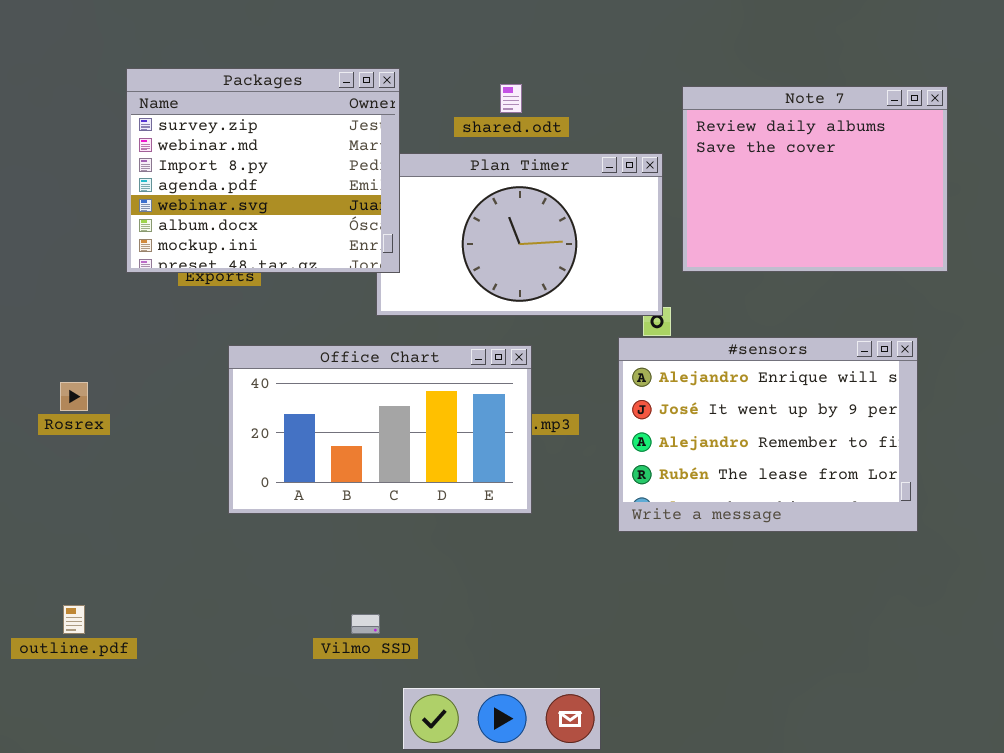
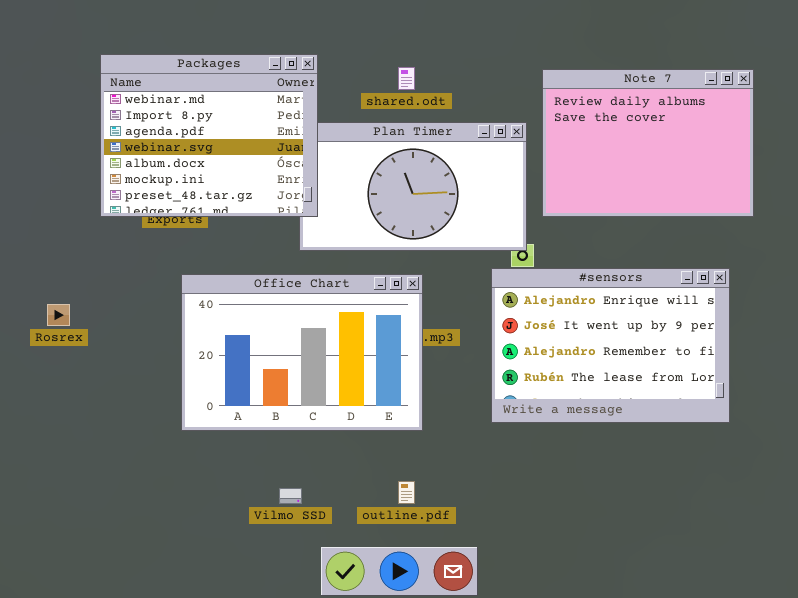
Packages: [126,68,400,273] -> [100,54,318,217], scrolled down 1 row
Office Chart: [228,345,532,514] -> [181,274,423,431], resized
outline.pdf: [63,605,85,634] -> [398,481,415,504], moved

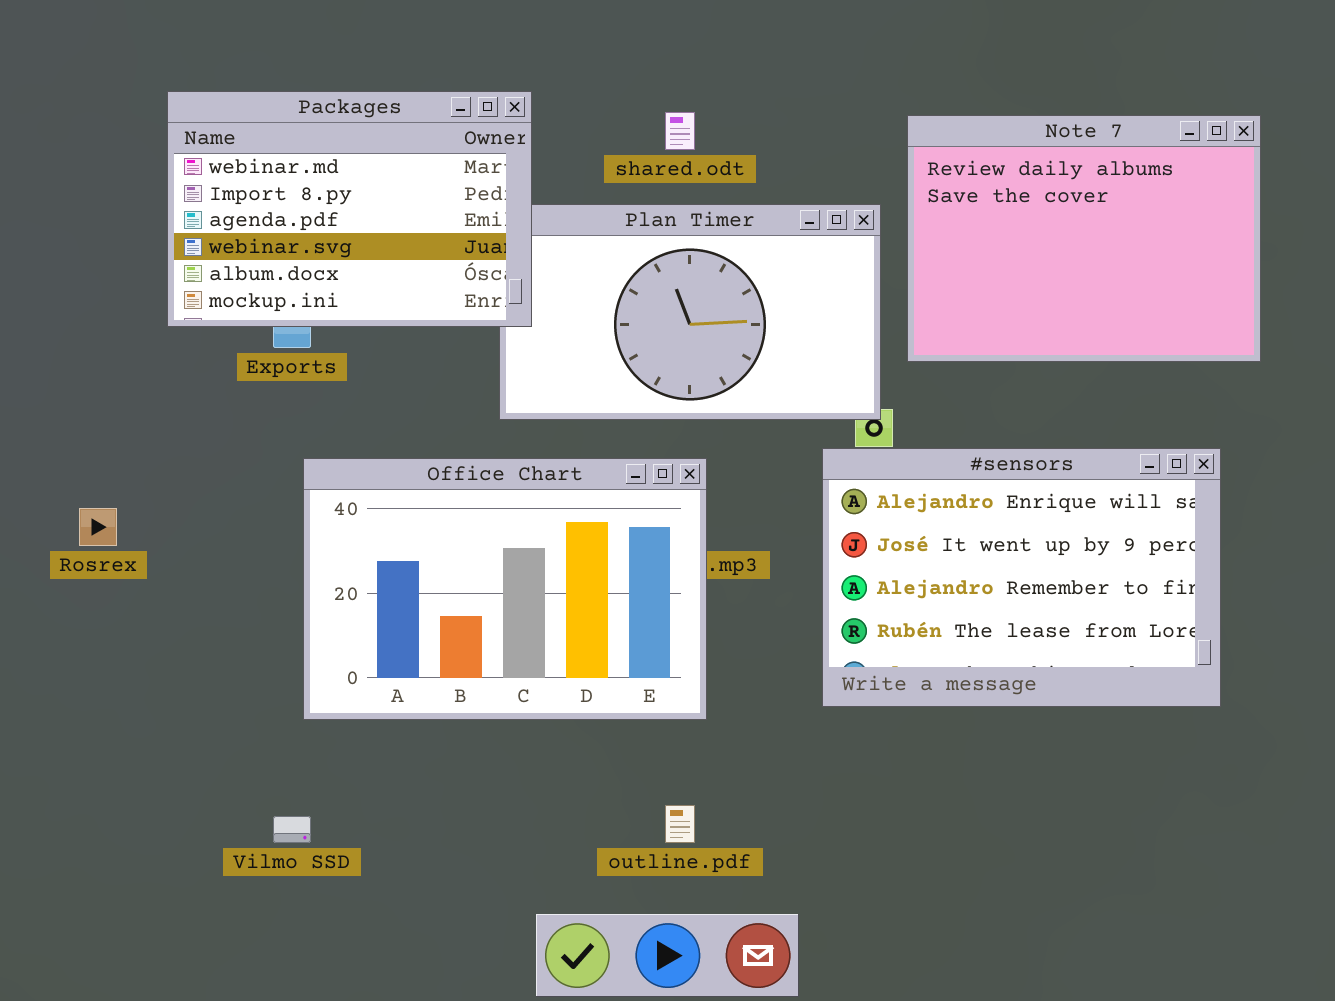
Packages: [100,54,318,217] -> [167,91,532,327], resized
Vilmo SSD: [279,488,302,504] -> [273,816,311,843], moved

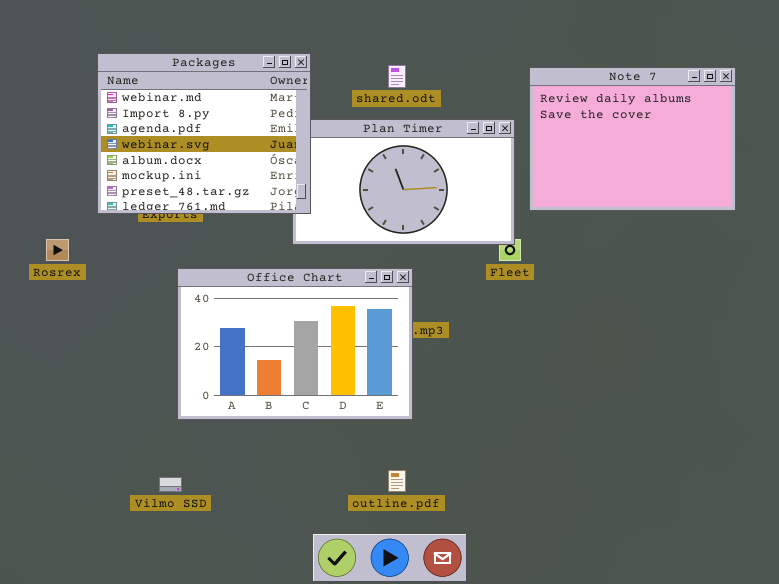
Packages: [167,91,532,327] -> [97,53,311,214], resized
#sensors: [822,448,1221,707] -> none, closed
Rosrex: [79,508,117,546] -> [46,239,69,261], moved

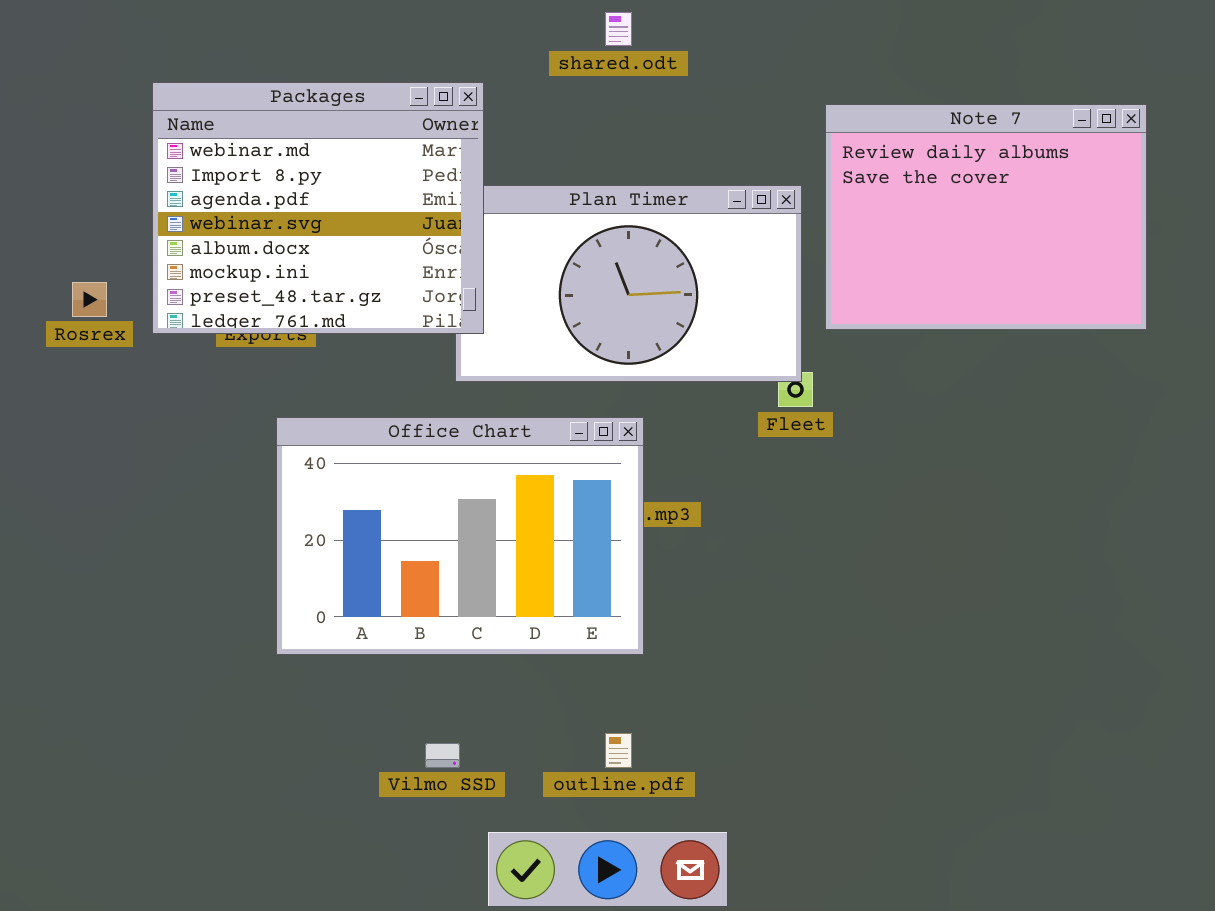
shared.odt: [388,65,406,88] -> [605,12,632,46], moved
Rosrex: [46,239,69,261] -> [72,282,107,317], moved
Vilmo SSD: [159,477,182,492] -> [425,743,460,768], moved

